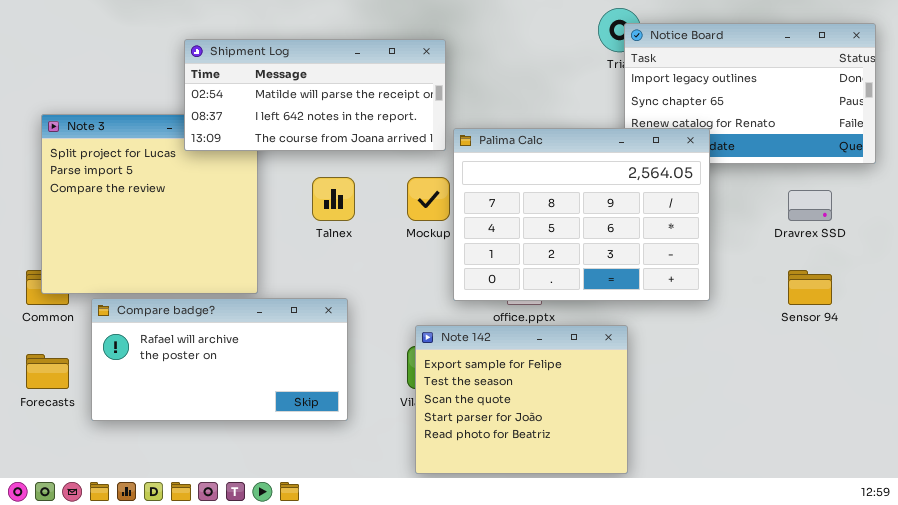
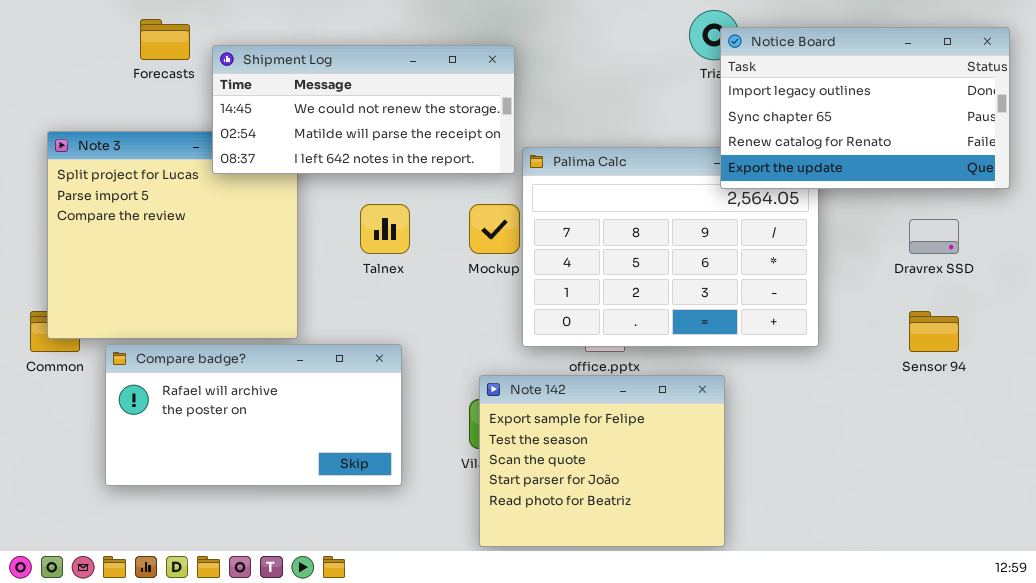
Notice Board: [624,23,876,164] -> [720,27,1010,189], raised
Shipment Log: [184,39,446,151] -> [212,45,515,174], scrolled up 1 row
Forecasts: [26,354,69,389] -> [140,19,190,60], moved

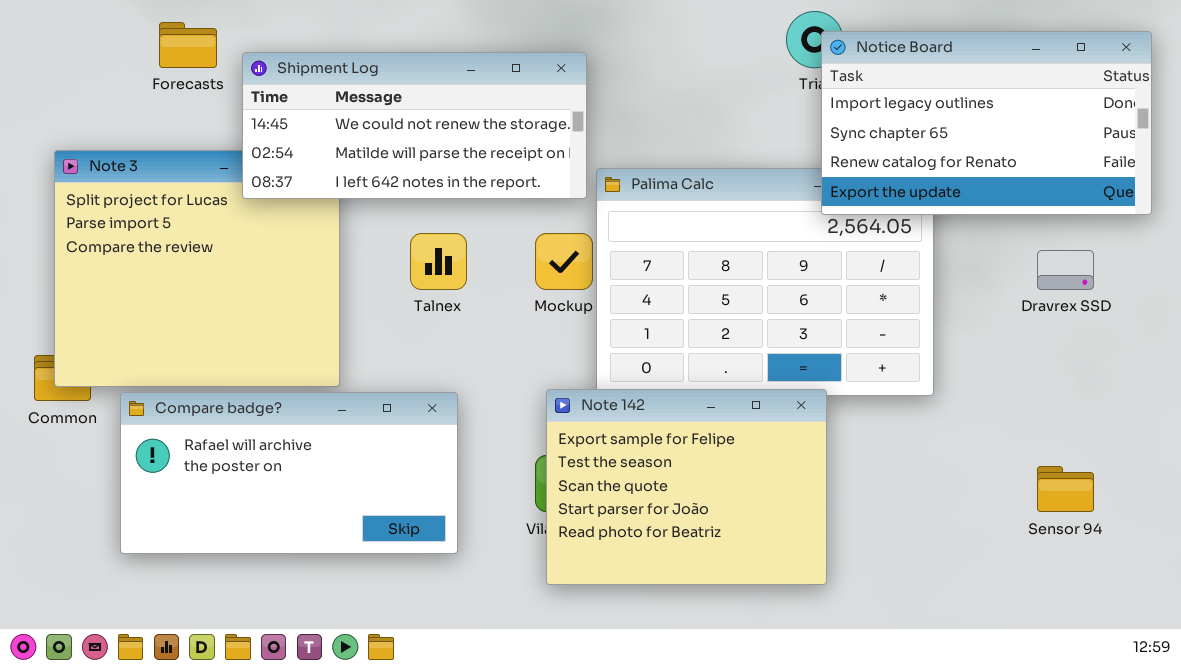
Sensor 94: [909,311,959,352] -> [1037,466,1094,512], moved
Note 142: [479,375,725,547] -> [546,389,827,585], moved

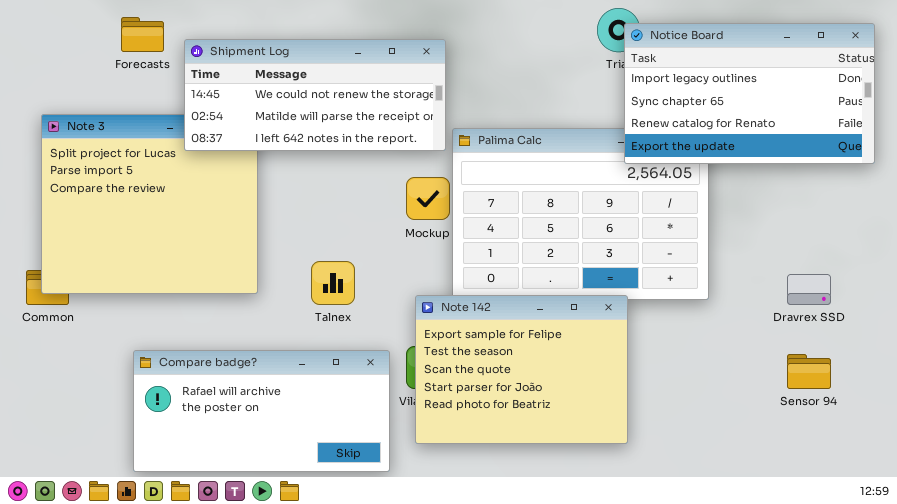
Talnex: [410,233,467,290] -> [311,261,355,305], moved
Dravrex SSD: [1037,250,1094,290] -> [787,274,831,305], moved
Compare badge?: [120,392,458,554] -> [133,350,390,472], moved

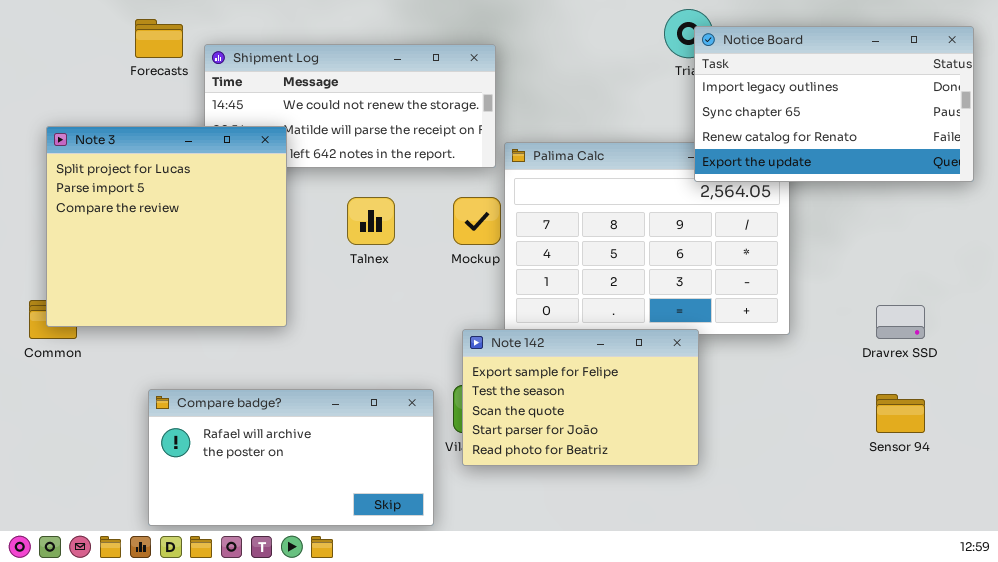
Note 3: [41,114,258,294] -> [46,126,287,327], raised
Talnex: [311,261,355,305] -> [347,197,395,245], moved
Note 142: [415,295,628,444] -> [462,329,699,466], resized

